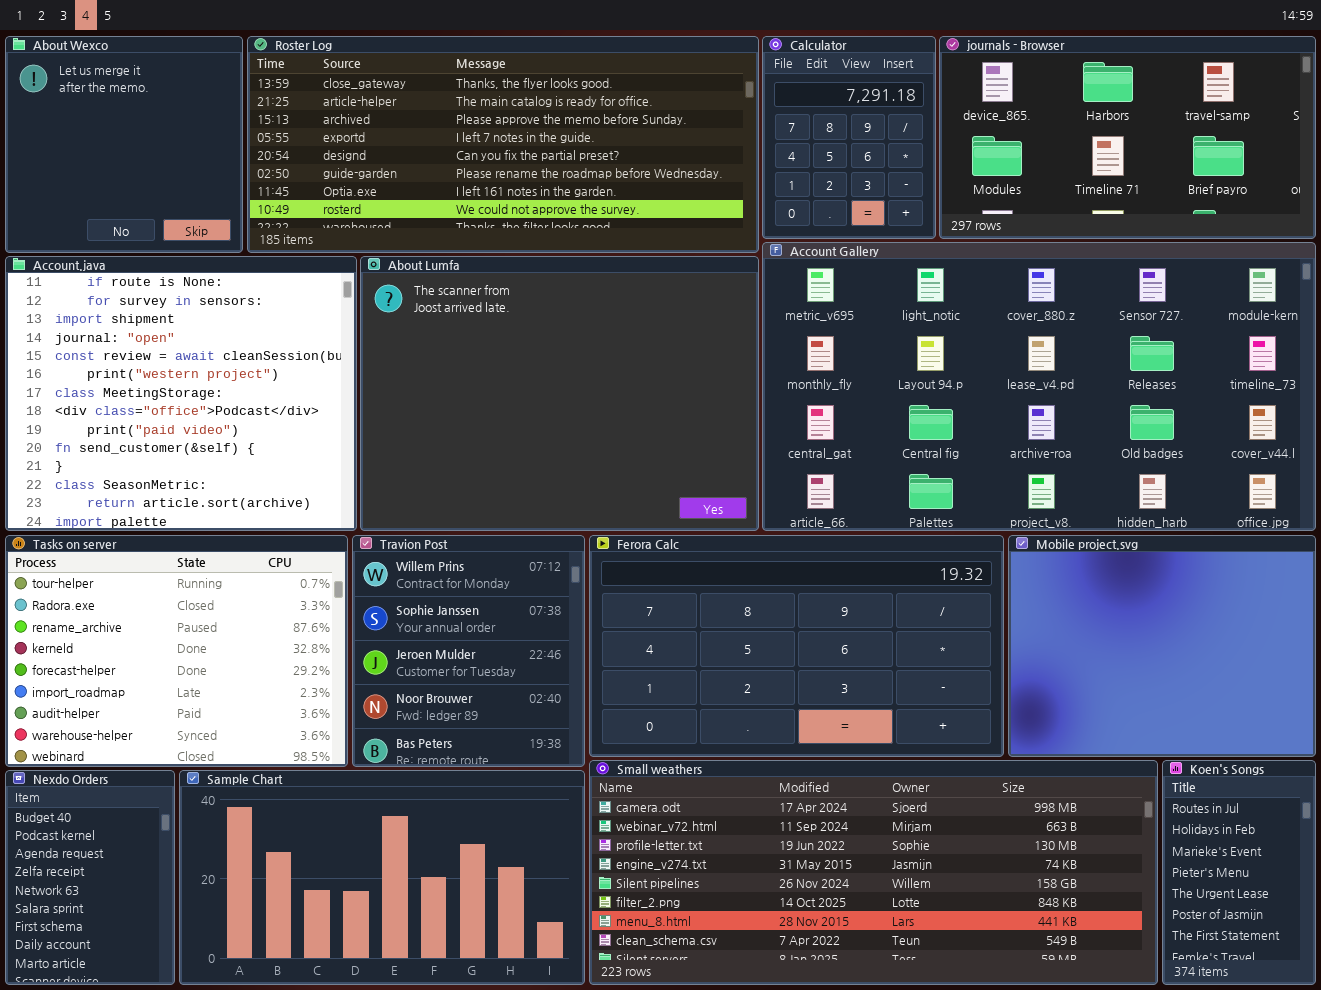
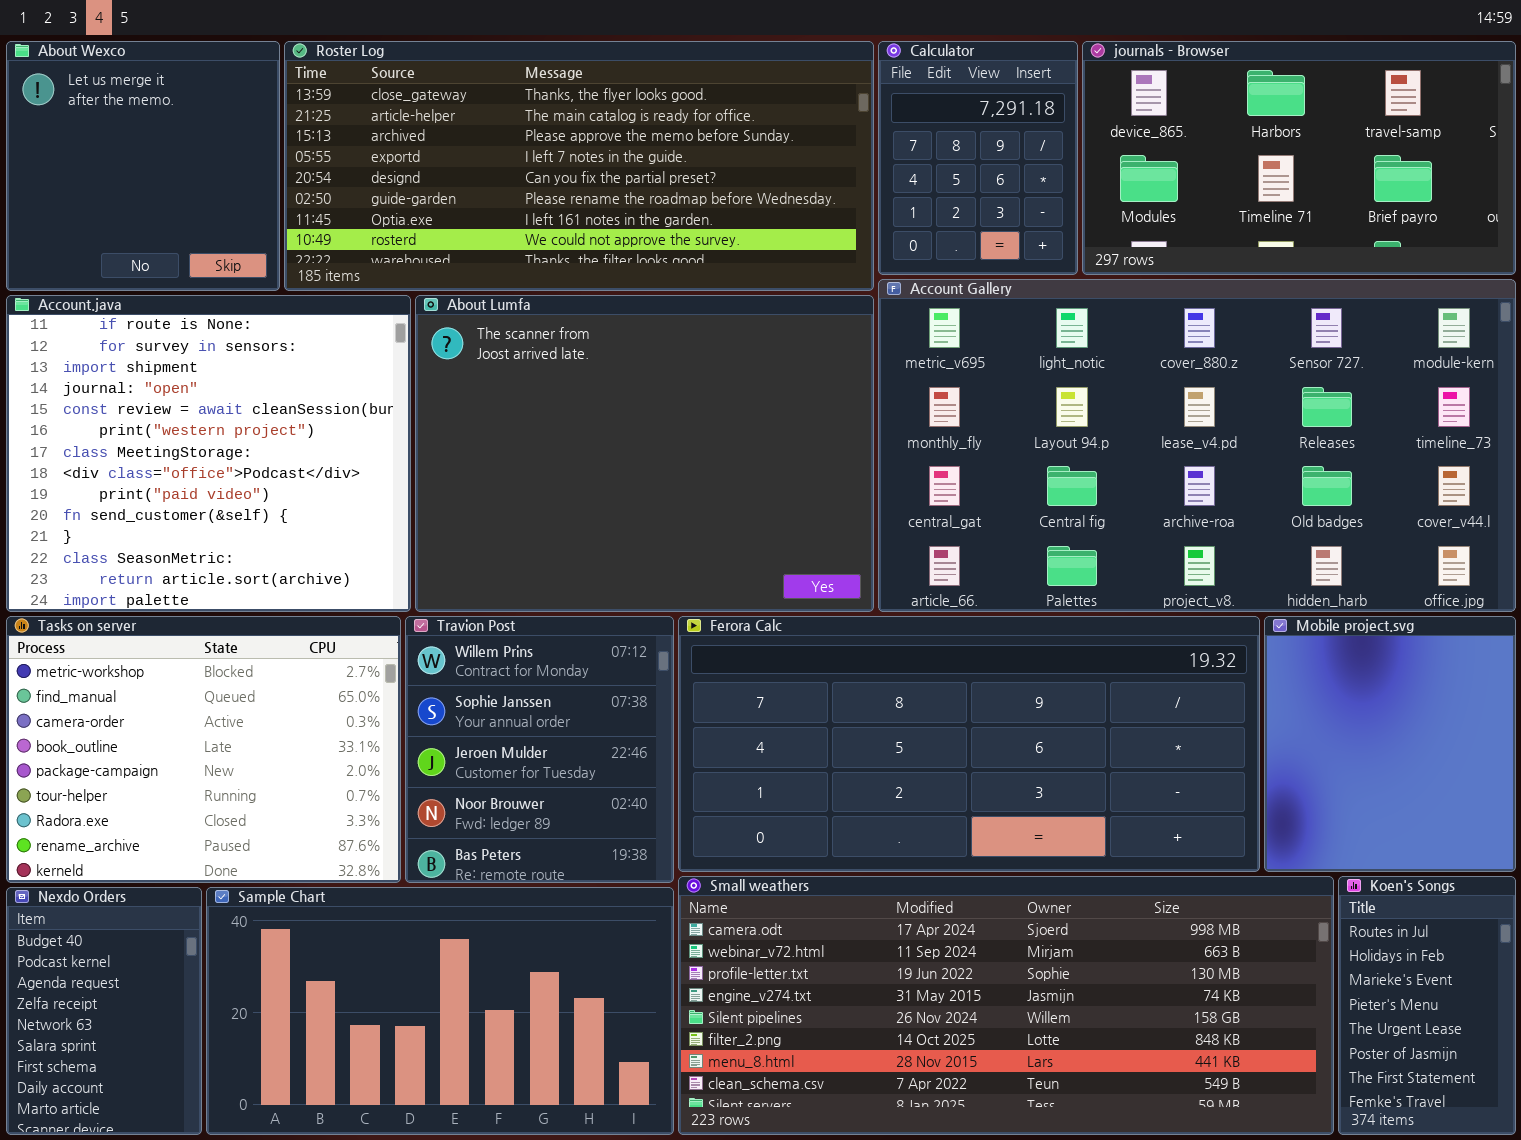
Tasks on server: [5,535,348,767] -> [6,616,401,883], scrolled up 5 rows
Ferora Calc: [589,535,1004,757] -> [678,616,1260,872], resized
Mobile project.svg: [1008,535,1316,757] -> [1264,616,1516,872], resized

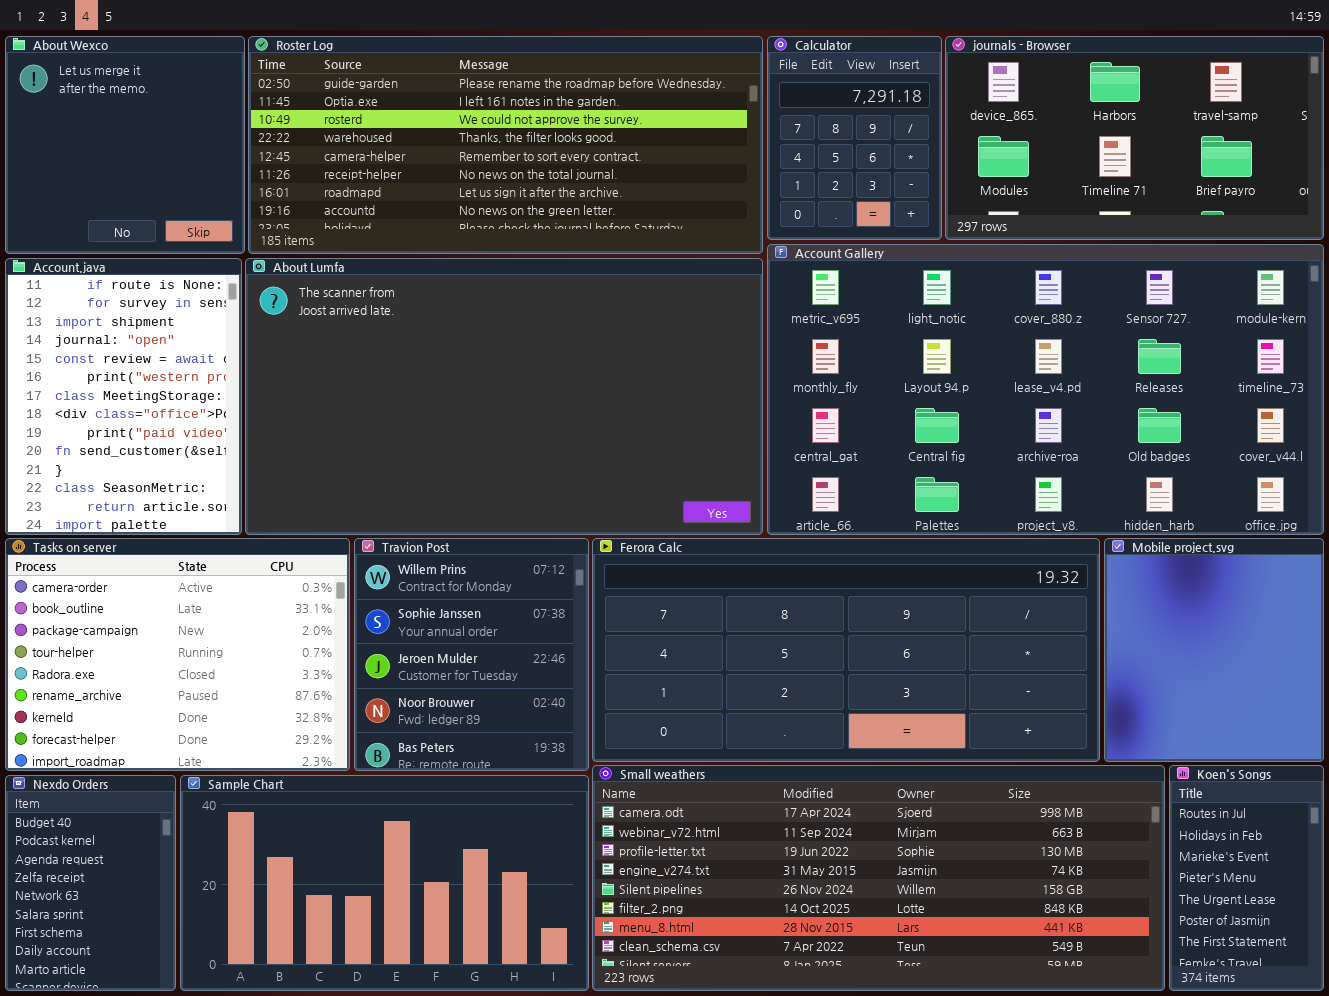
Roster Log: [284,41,874,291] -> [248,36,763,254], scrolled down 5 rows
Account.java: [6,295,411,612] -> [5,258,242,535], resized
About Lumfa: [415,295,874,612] -> [245,258,763,535], resized
Tasks on server: [6,616,401,883] -> [5,538,350,771], scrolled down 2 rows

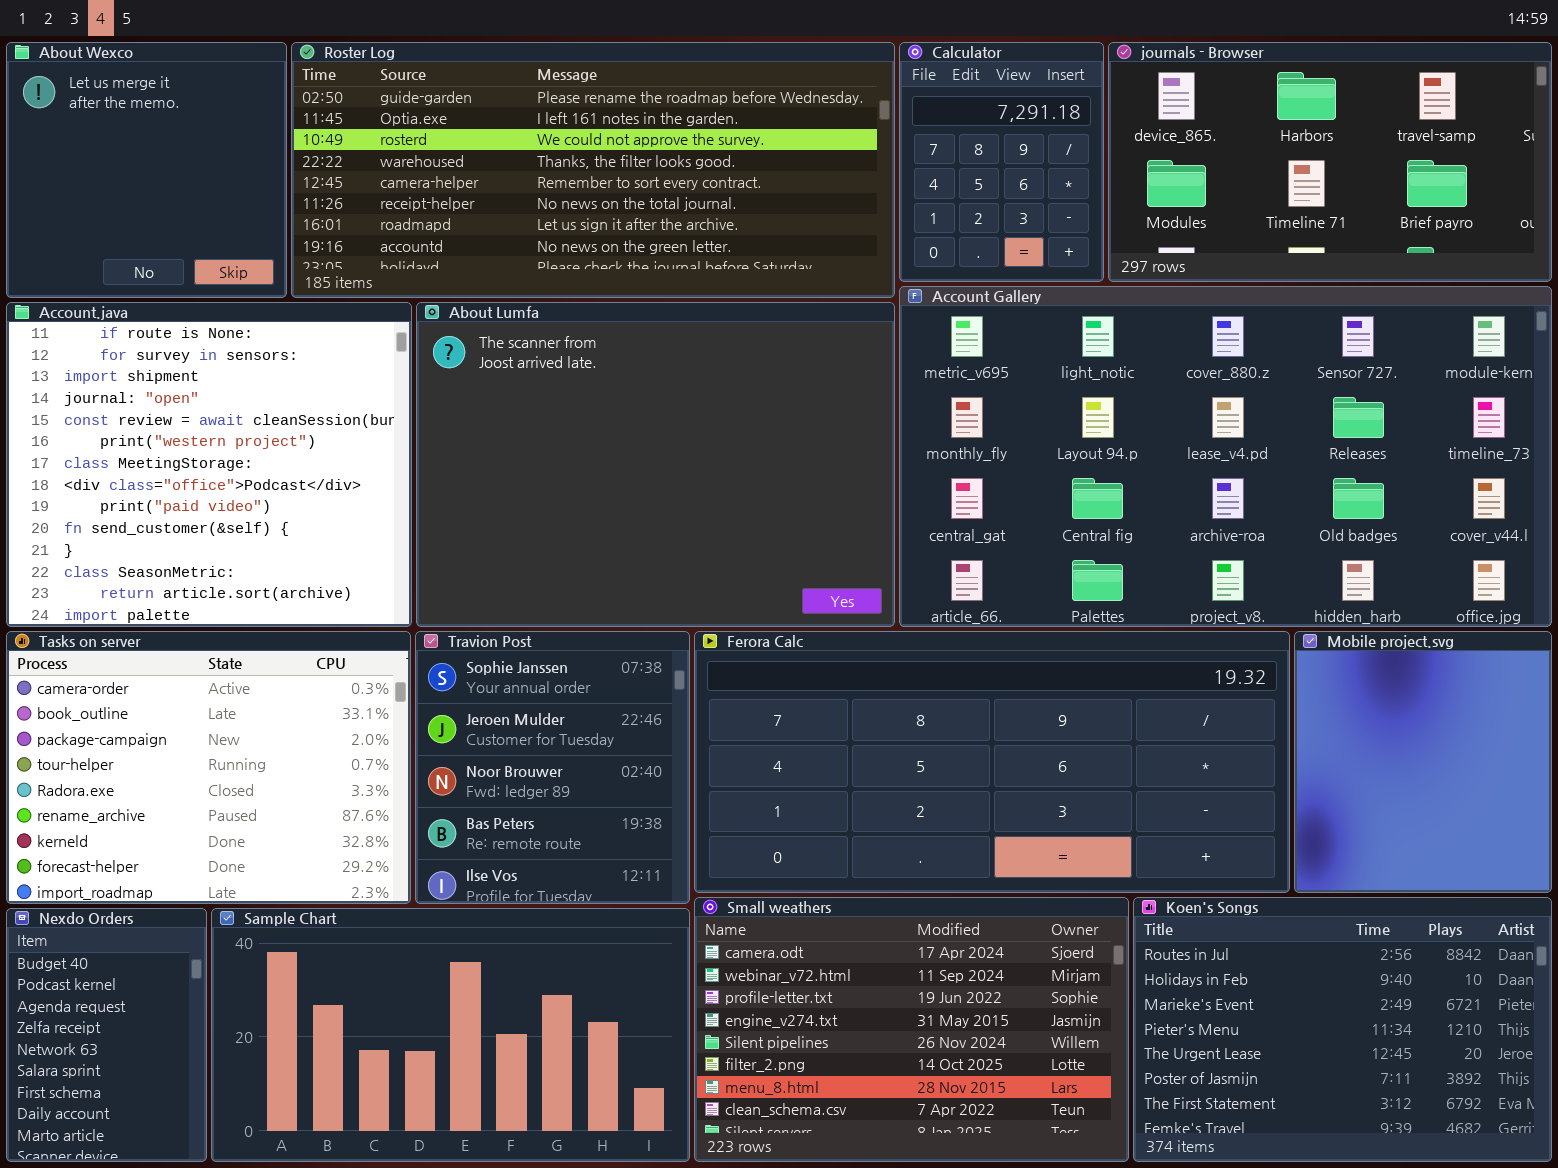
Account.java: [5,258,242,535] -> [6,302,412,627], resized
About Lumfa: [245,258,763,535] -> [416,302,895,627], resized
Travion Post: [354,538,589,771] -> [415,631,690,904], scrolled down 1 row
Small weathers: [592,765,1165,991] -> [694,897,1129,1162], resized
Koen's Songs: [1169,765,1324,991] -> [1133,897,1552,1162], resized

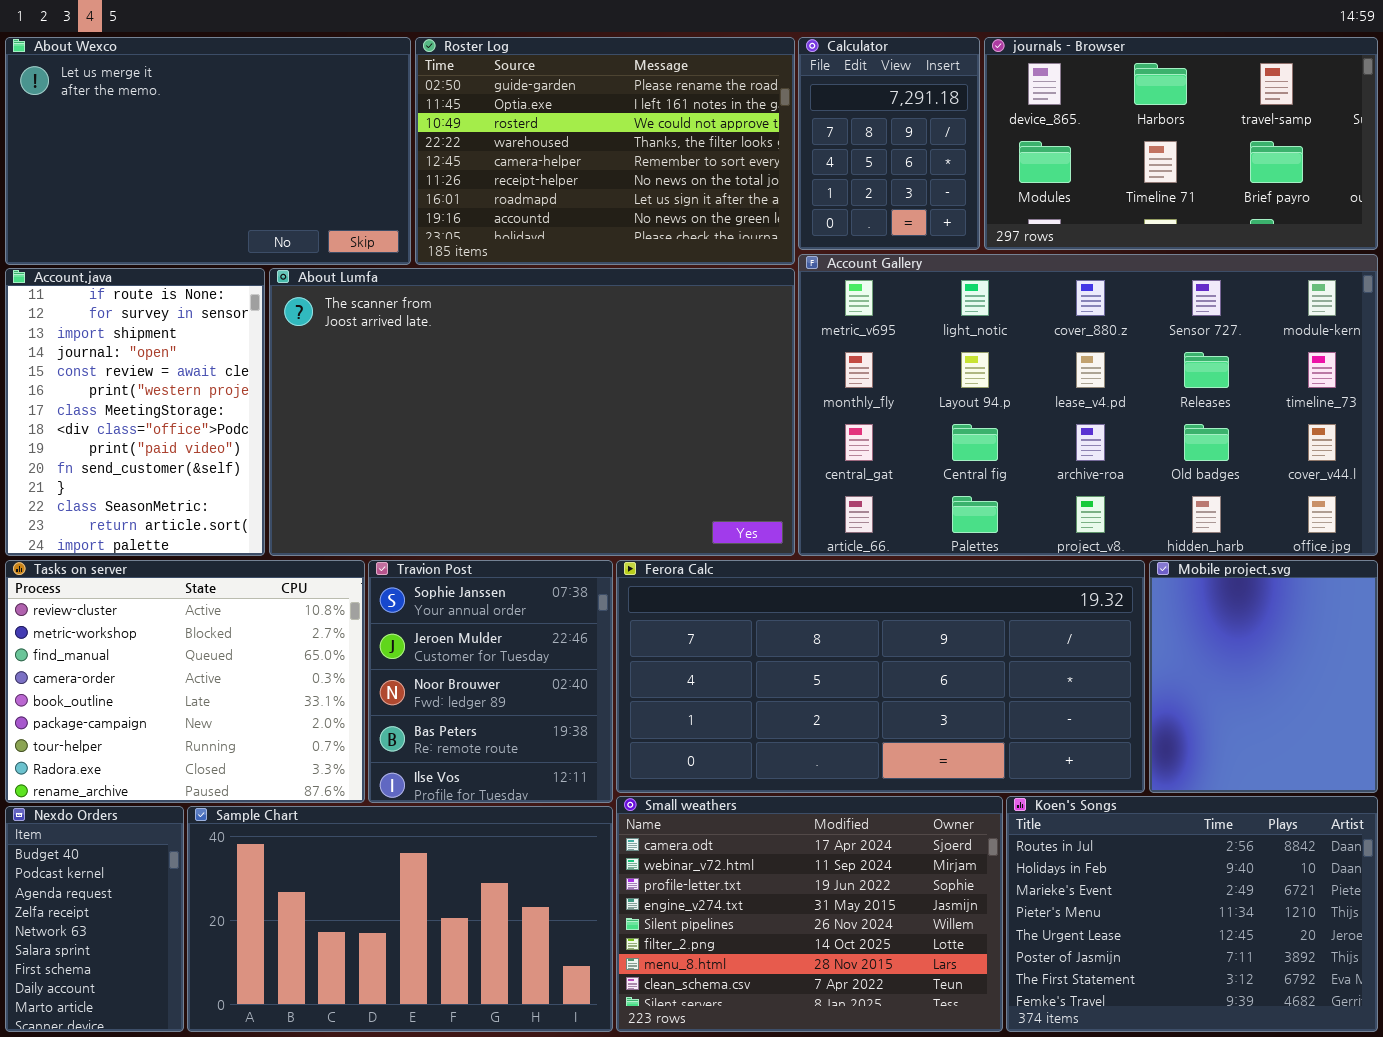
About Wexco: [6,42,287,298] -> [5,37,411,265], resized
Roster Log: [291,42,895,298] -> [415,37,795,265], resized
Account.java: [6,302,412,627] -> [5,268,265,556], resized
About Lumfa: [416,302,895,627] -> [269,268,795,556], resized
Tasks on server: [6,631,411,904] -> [5,560,365,803], scrolled up 3 rows

